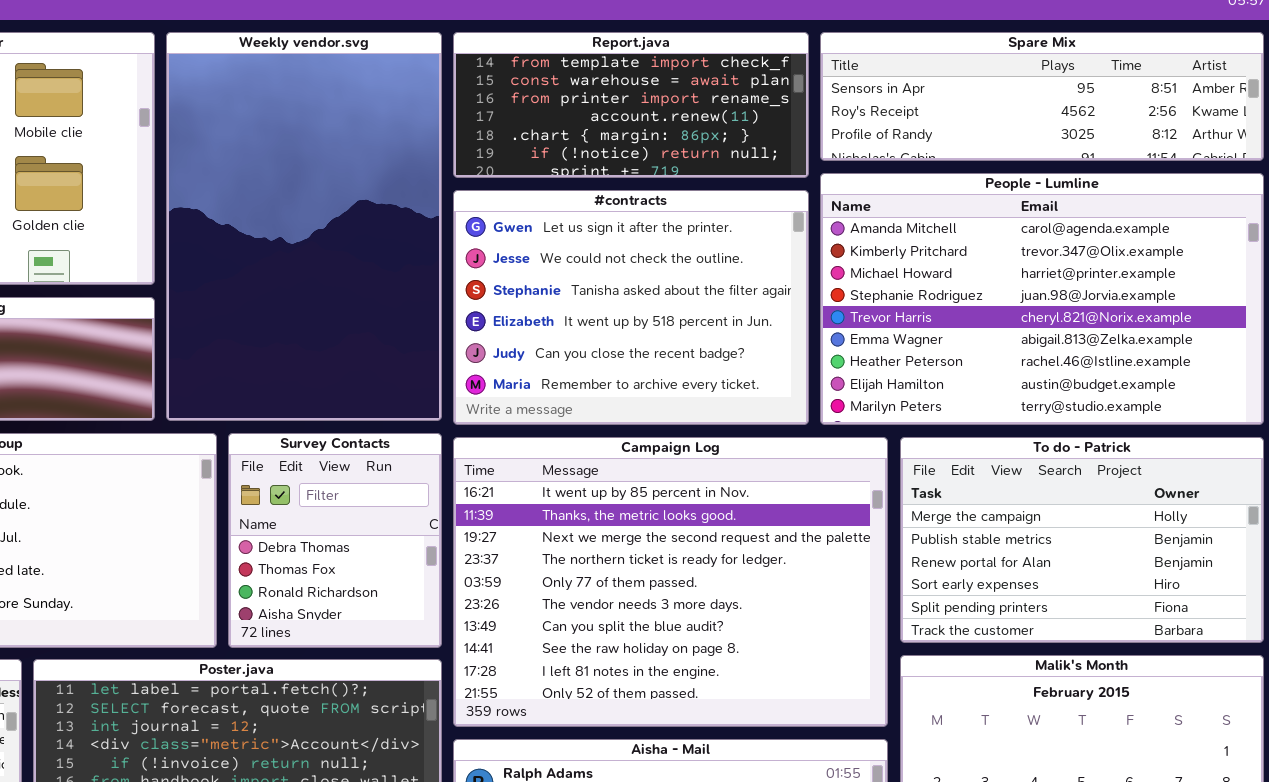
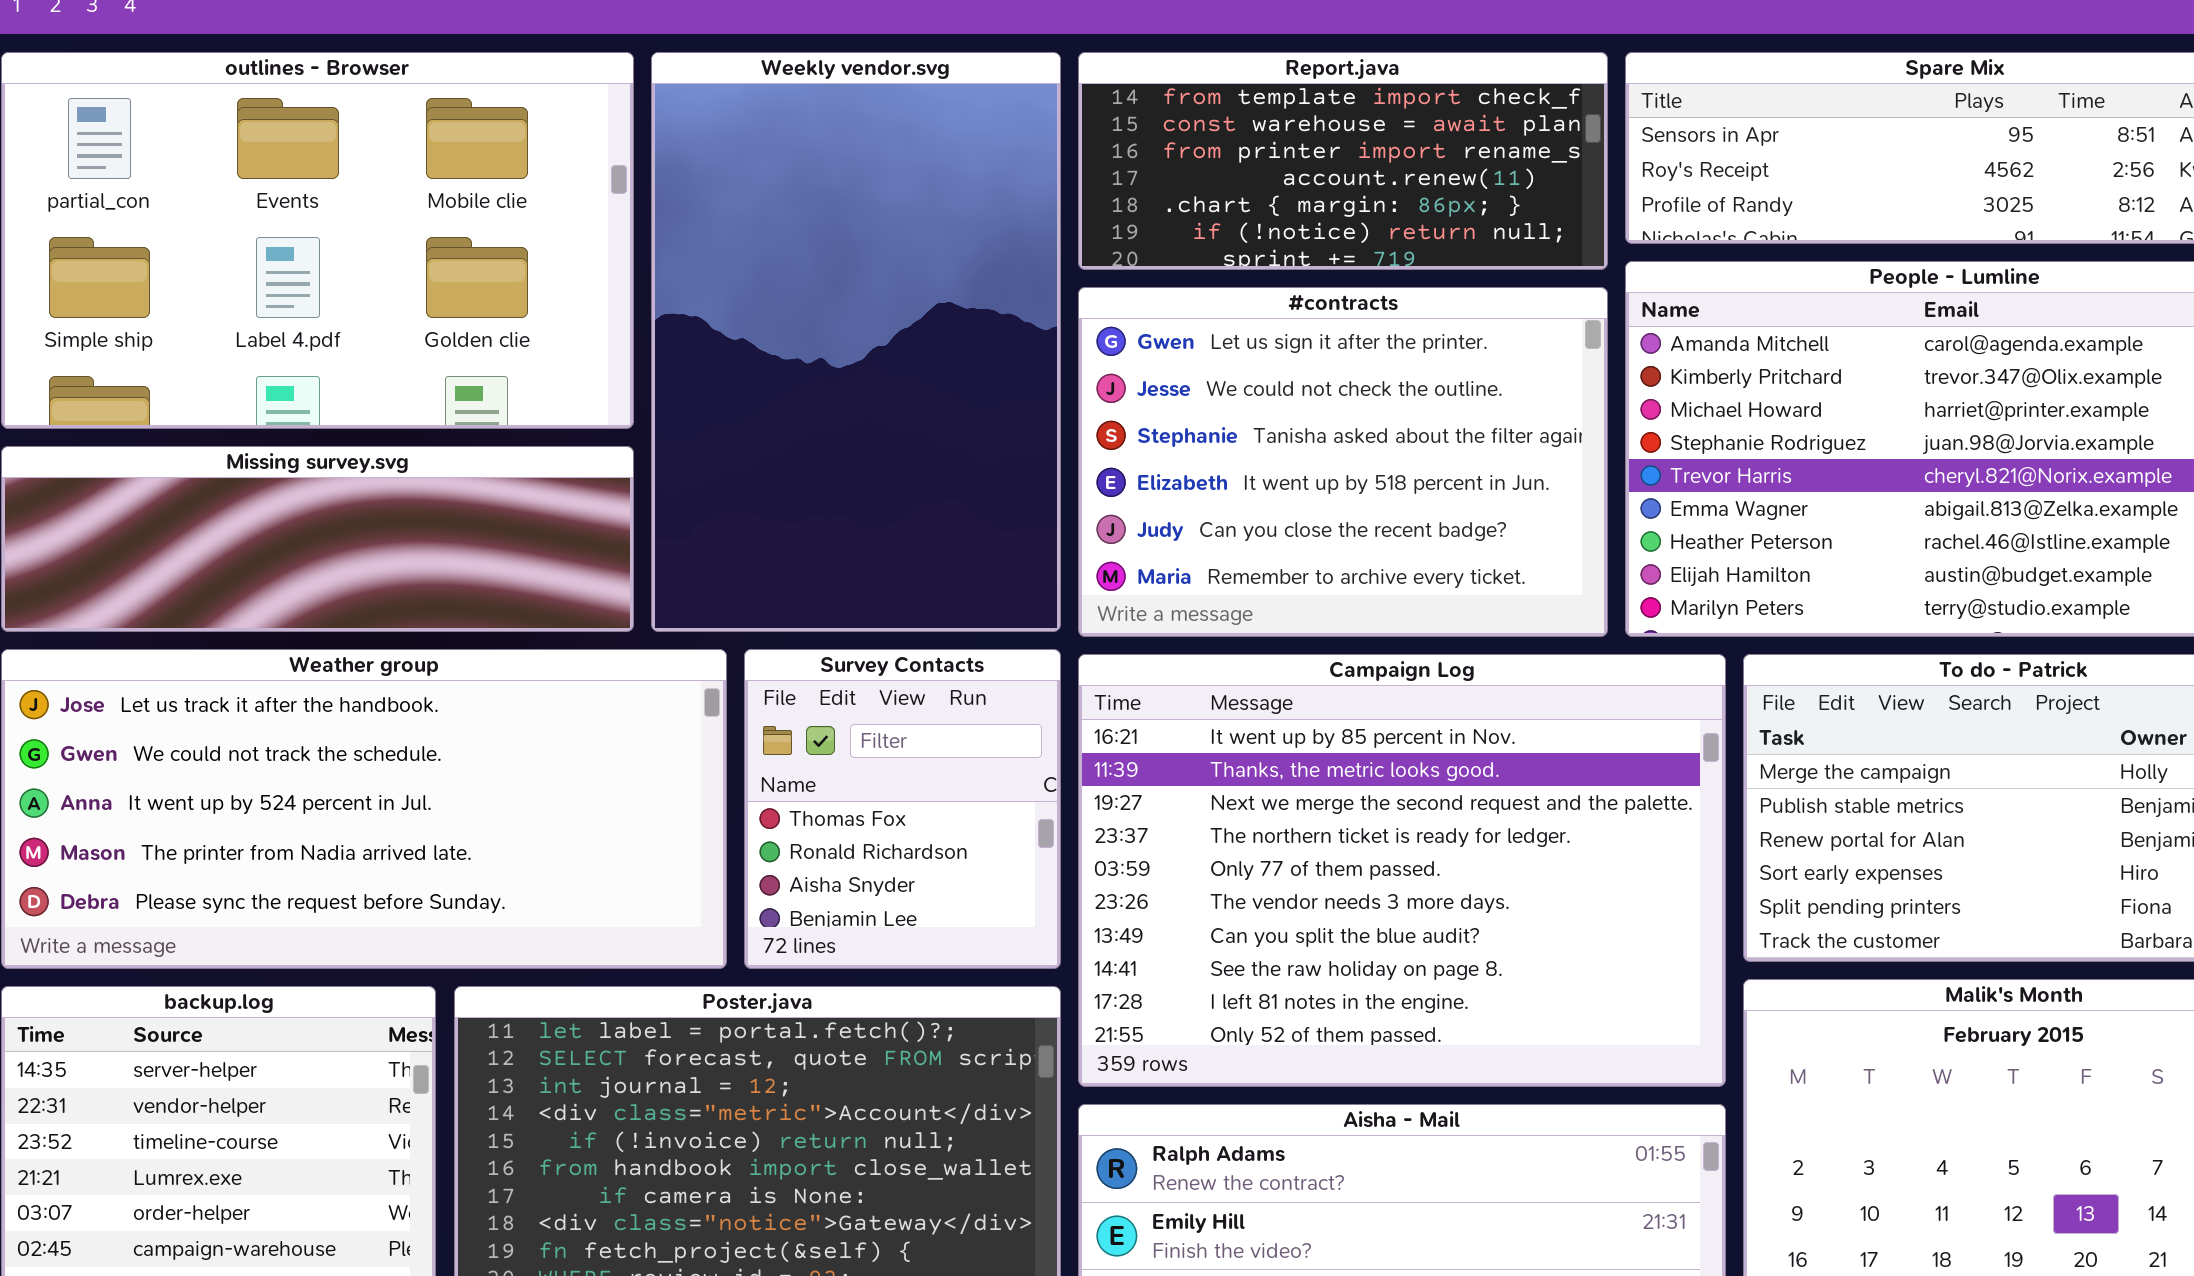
Survey Contacts: [228,433,442,648] -> [744,649,1061,969], scrolled down 1 row

